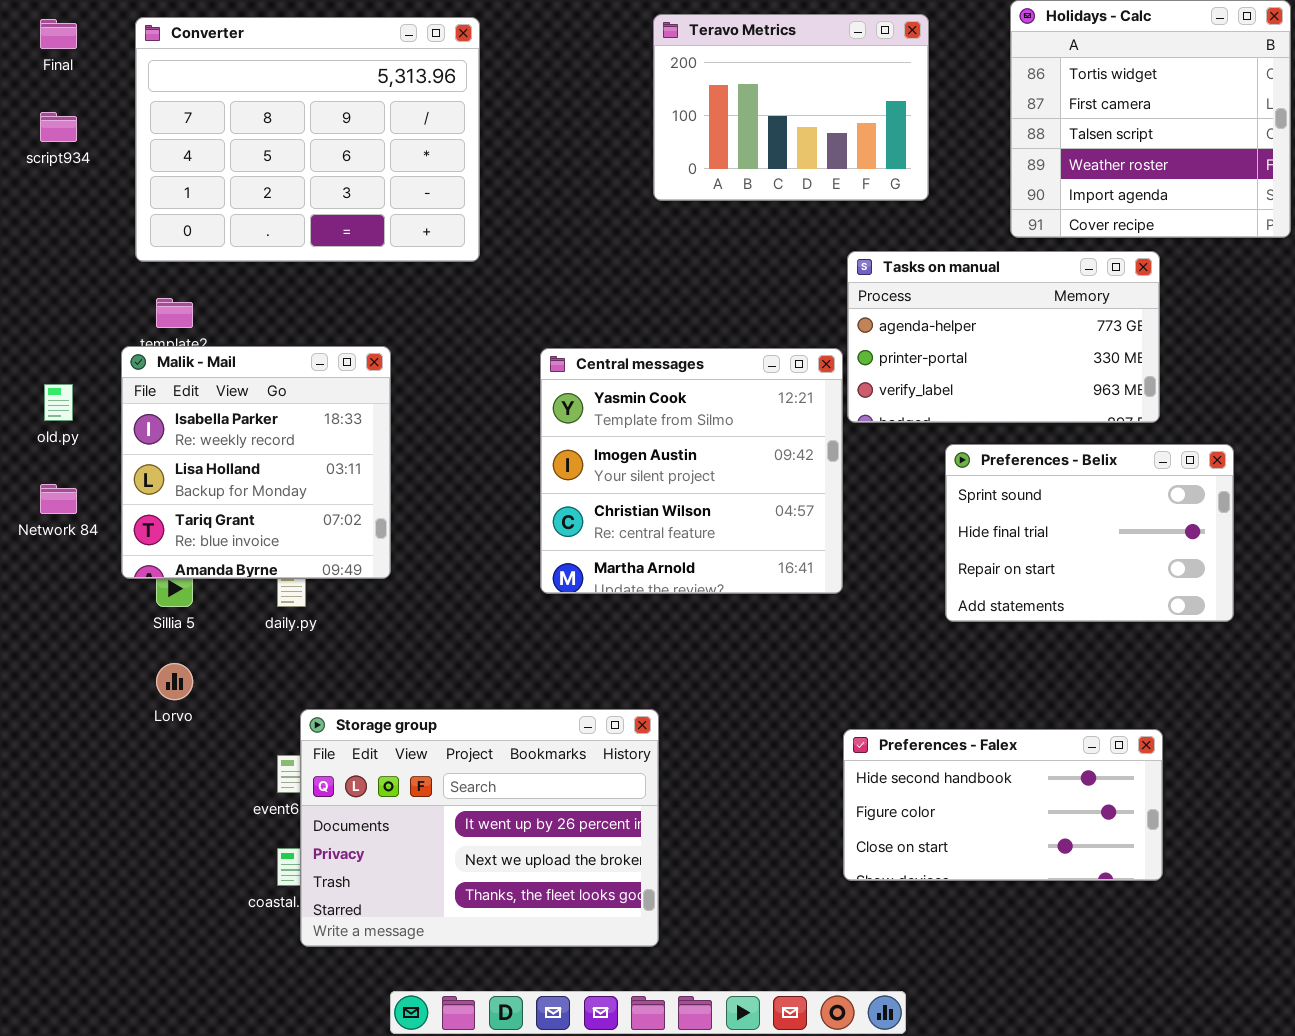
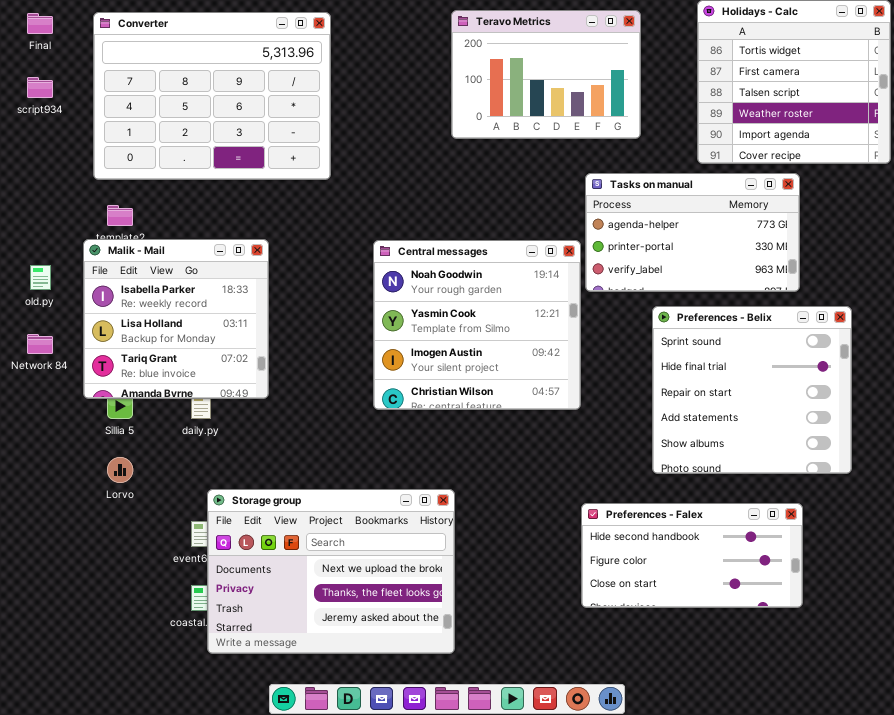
Central messages: [540,348,843,594] -> [373,240,581,410], scrolled up 1 row
Preferences - Belix: [945,444,1234,622] -> [652,306,852,474], resized
Storage group: [300,709,659,947] -> [207,489,455,654], scrolled down 1 row

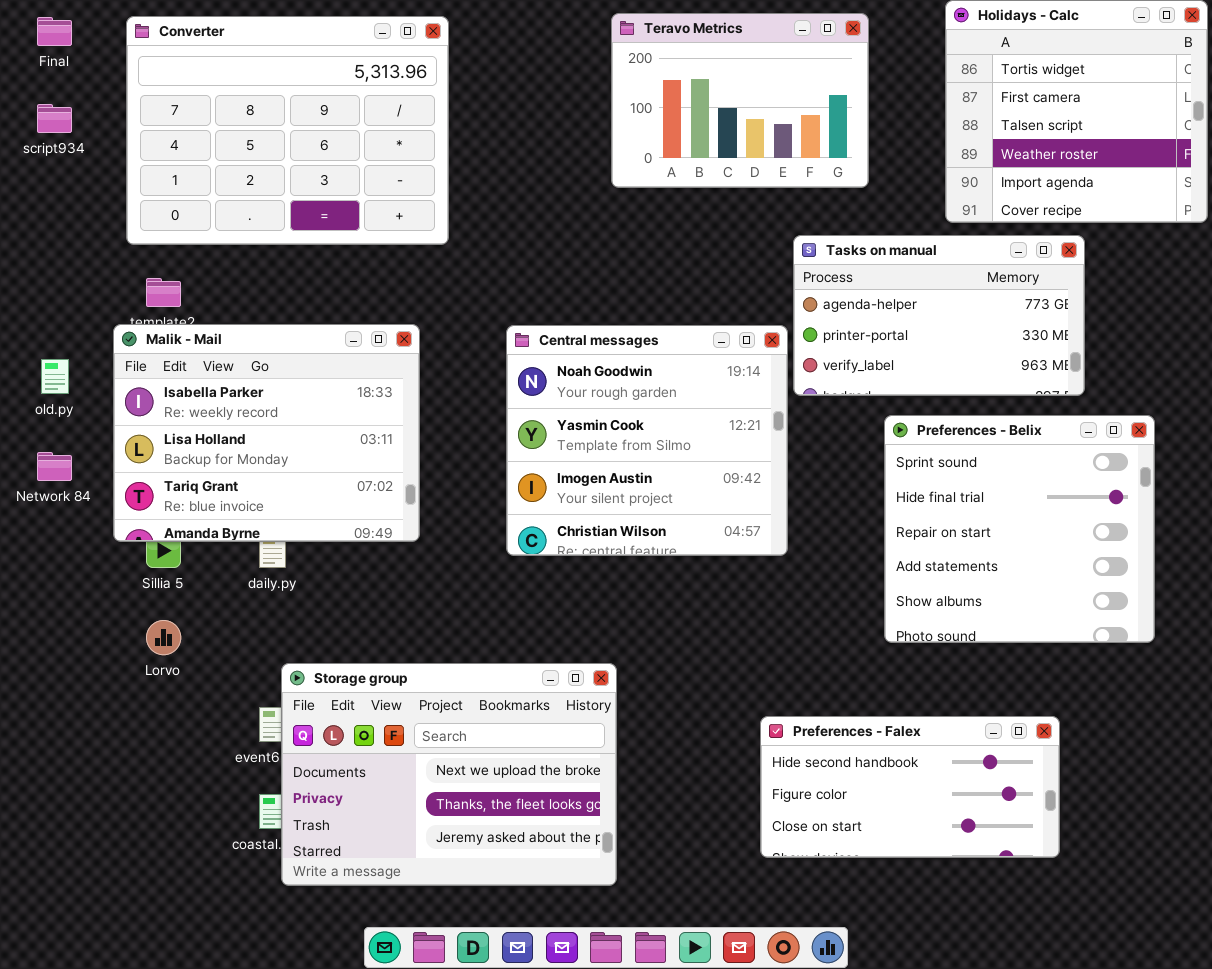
Malik - Mail: [83,239,269,399] -> [113,324,420,542], resized
Preferences - Falex: [581,503,803,608] -> [760,716,1060,858], moved

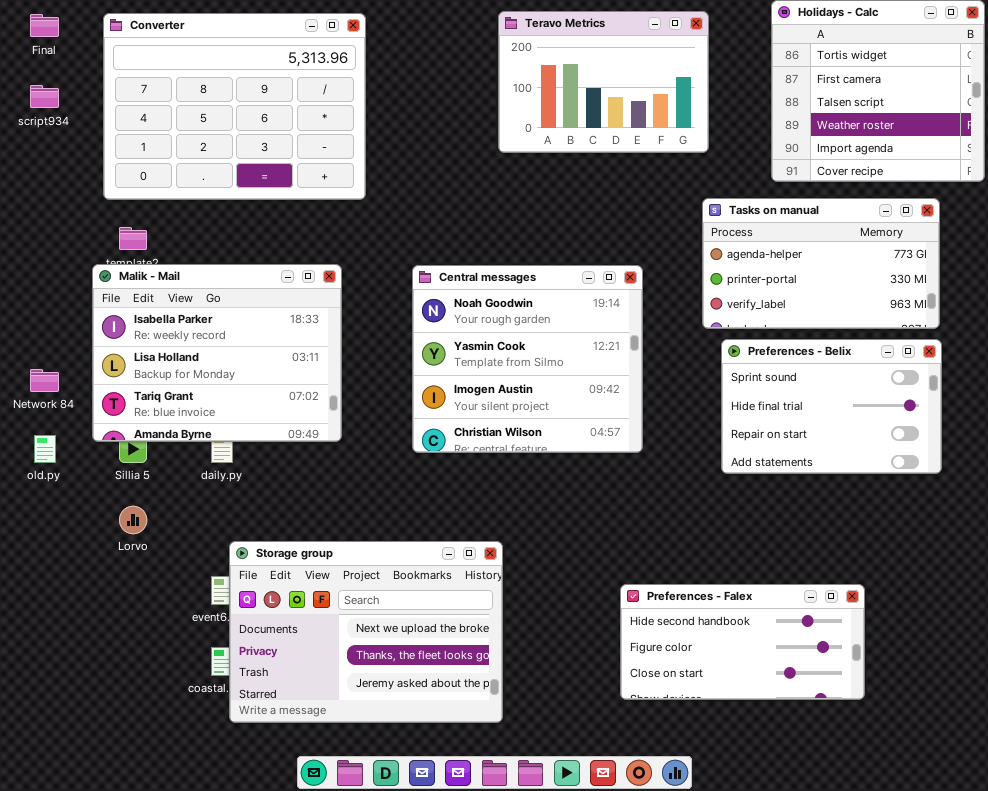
Tasks on manual: [793,235,1085,396] -> [702,198,940,329], moved
old.py: [41,359,69,394] -> [34,435,56,463], moved
Preferences - Belix: [884,415,1155,643] -> [721,339,942,474], resized

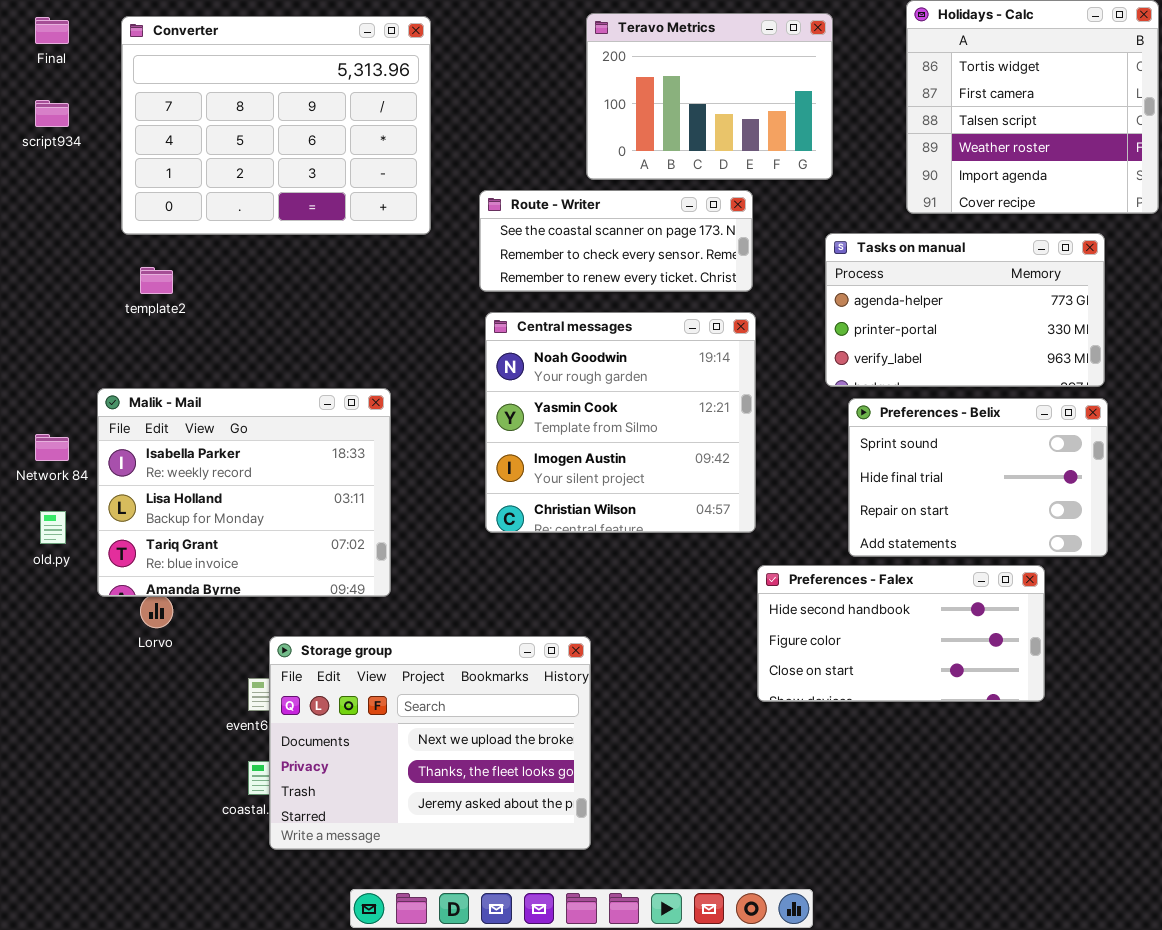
Route - Writer: none -> [479,190,753,292], opened
Malik - Mail: [92,264,342,442] -> [97,388,391,597], moved
Preferences - Falex: [620,584,865,700] -> [757,565,1045,702], moved

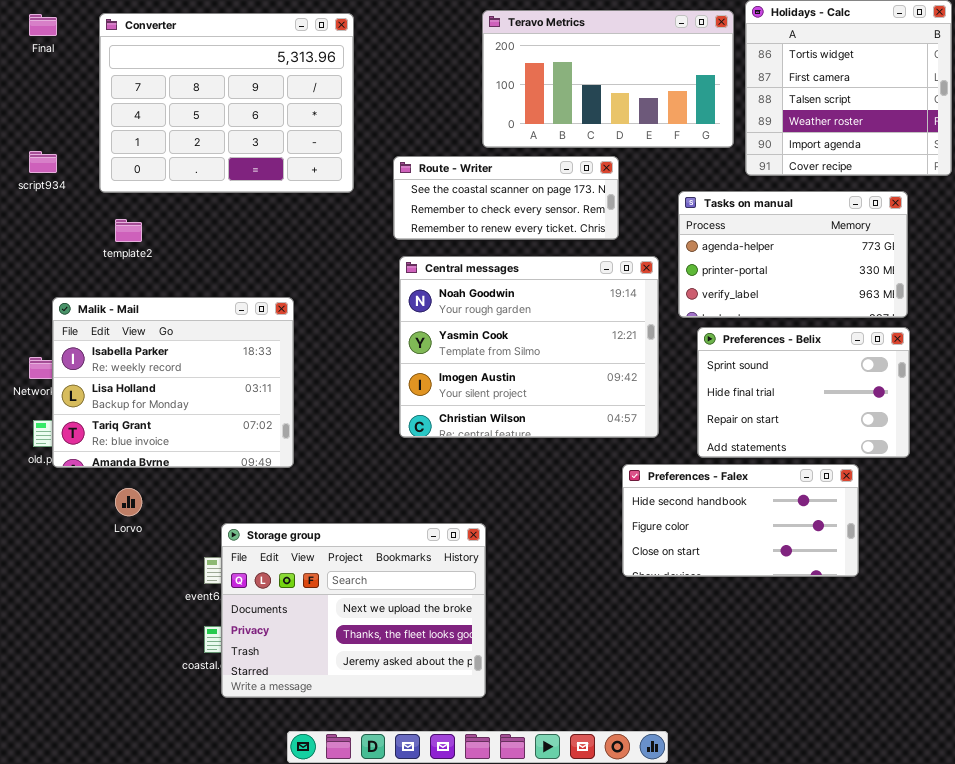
Teravo Metrics: [586,13,833,180] -> [482,10,734,148], resized
script934: [35,100,69,127] -> [29,151,57,173], moved
Central messages: [485,312,756,533] -> [399,256,659,438], resized
Malik - Mail: [97,388,391,597] -> [52,297,294,468], moved

